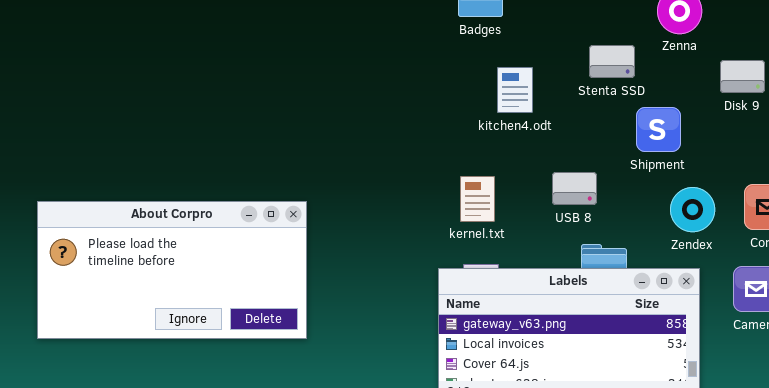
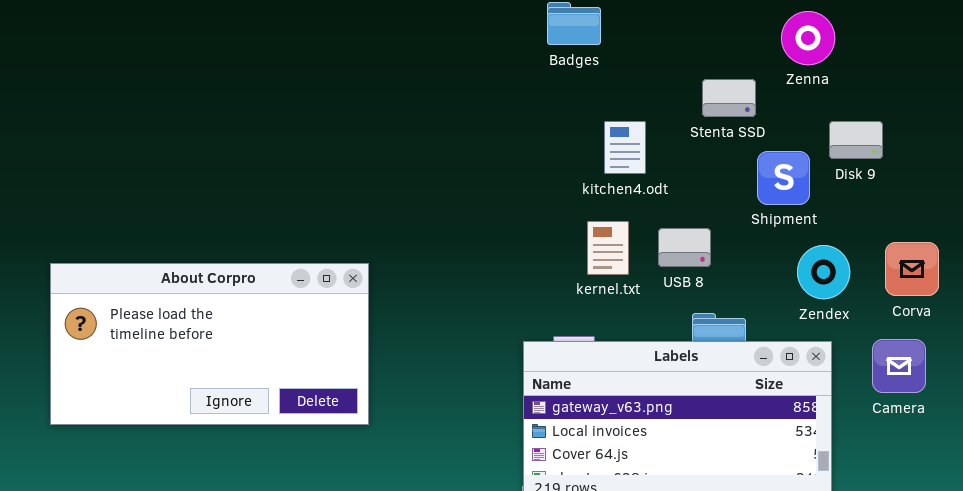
Disk 9: [720,60,765,93] -> [829,121,883,159], moved
kitchen4.odt: [497,67,533,113] -> [604,121,646,174], moved
kernel.txt: [460,176,495,222] -> [587,221,629,275], moved

